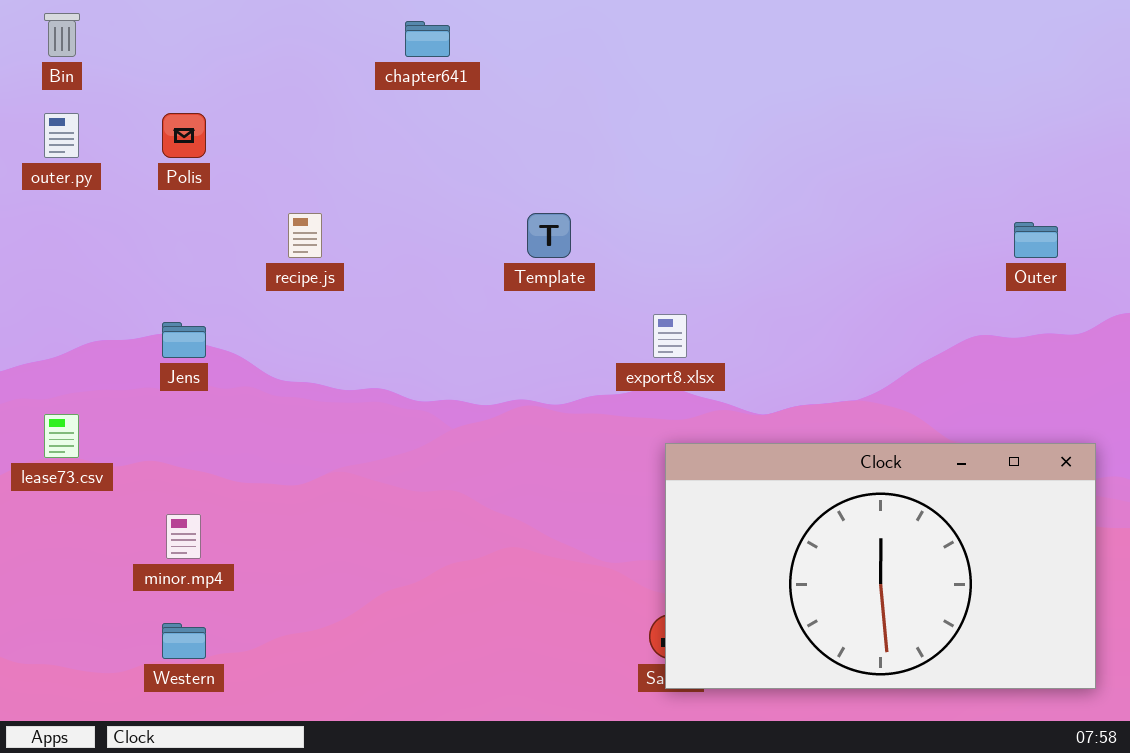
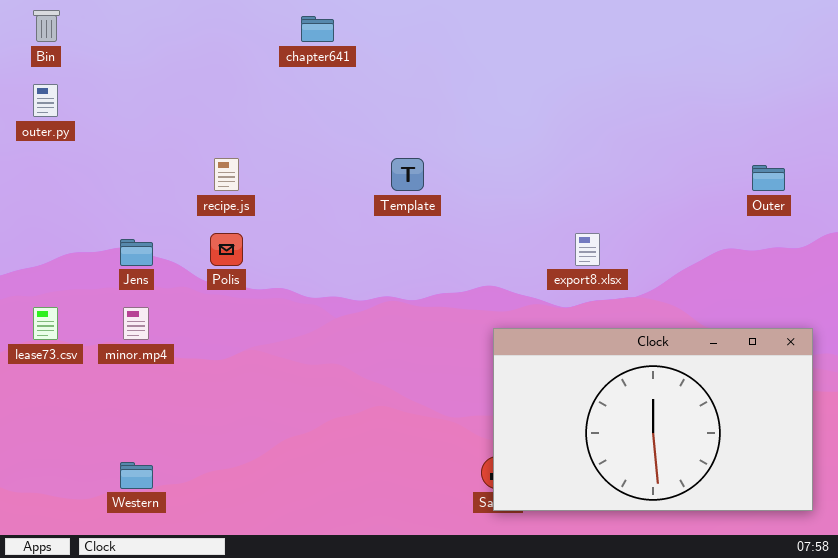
Polis: [162,113,206,158] -> [210,233,243,266], moved
export8.xlsx: [653,314,687,358] -> [575,233,600,266], moved
minor.mp4: [166,514,201,559] -> [123,307,149,340], moved

